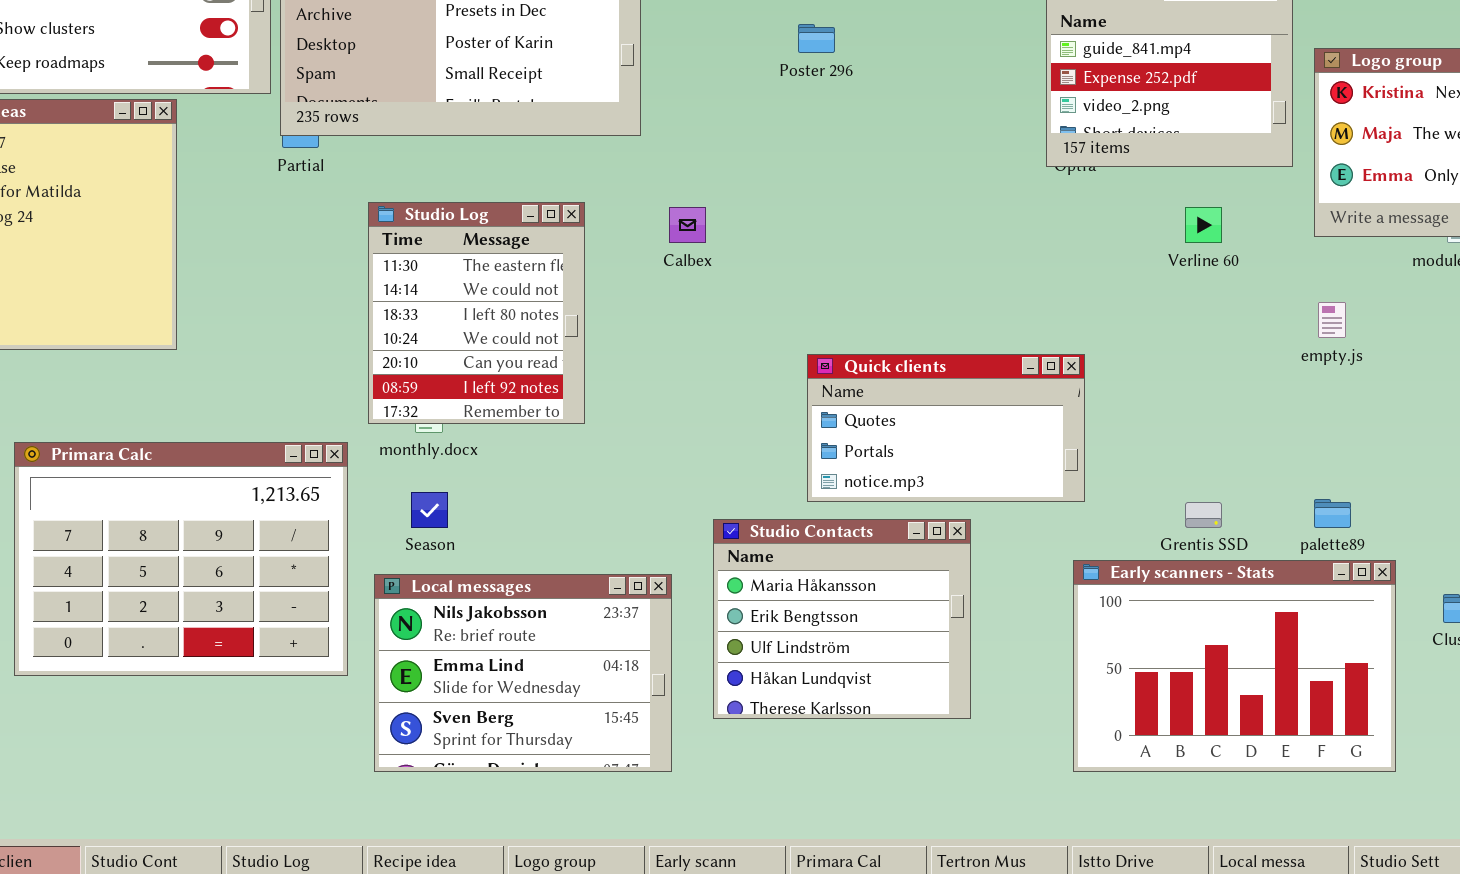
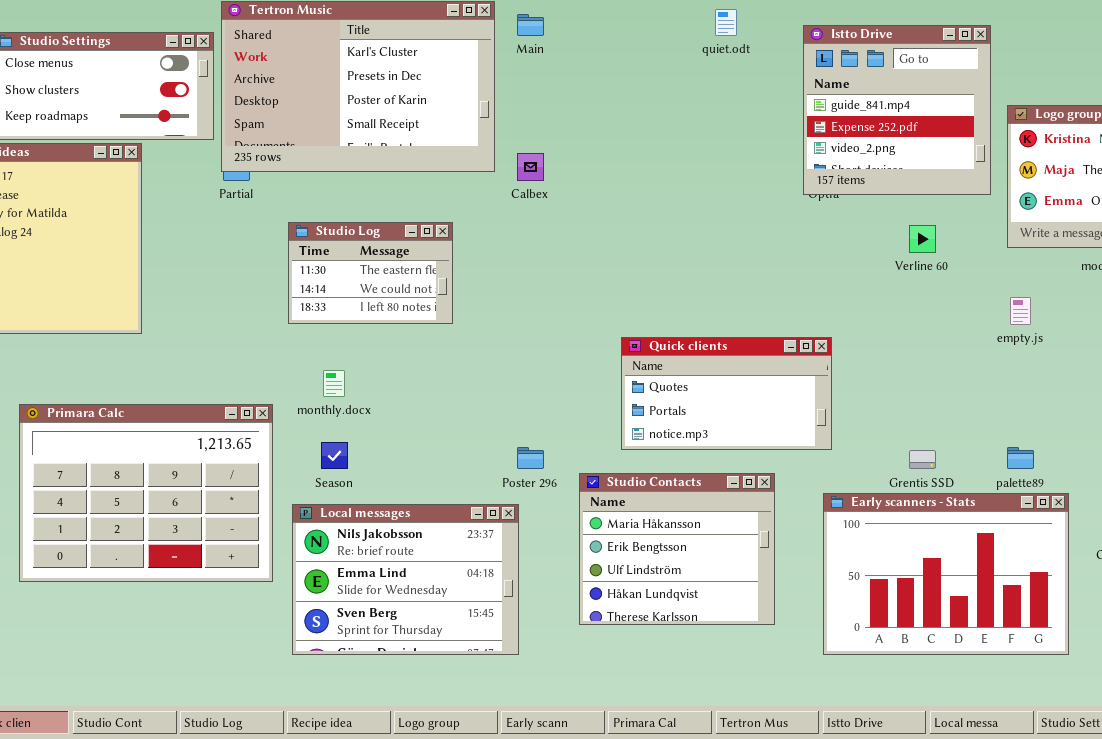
Poster 296: [798,24,835,53] -> [517,447,544,469], moved
Studio Log: [368,202,585,424] -> [288,222,453,324], resized
Calbex: [669,207,706,243] -> [517,153,544,181], moved
Studio Contacts: [713,519,971,719] -> [579,473,775,625], moved

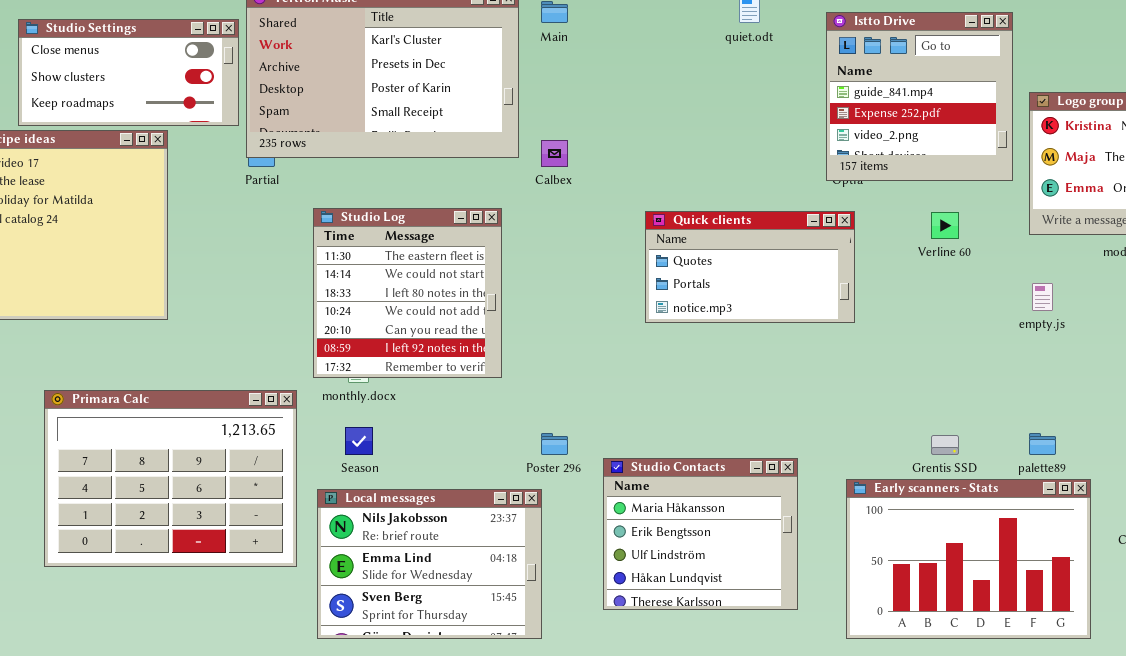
Studio Log: [288,222,453,324] -> [313,208,502,378], resized
Quick clients: [621,337,832,450] -> [645,211,855,323], moved

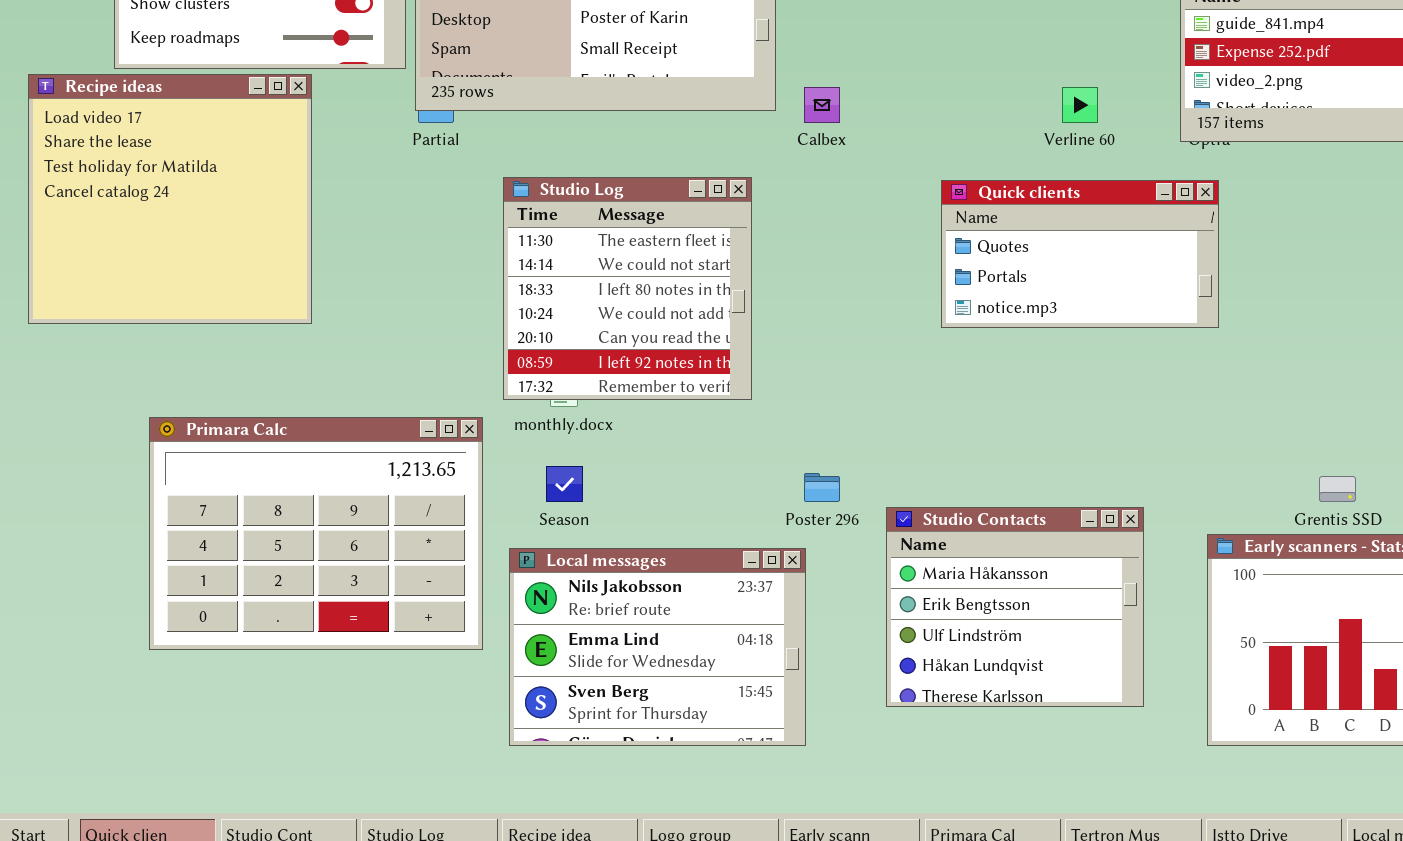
Verline 60: [931,212,959,239] -> [1062,87,1098,123], moved

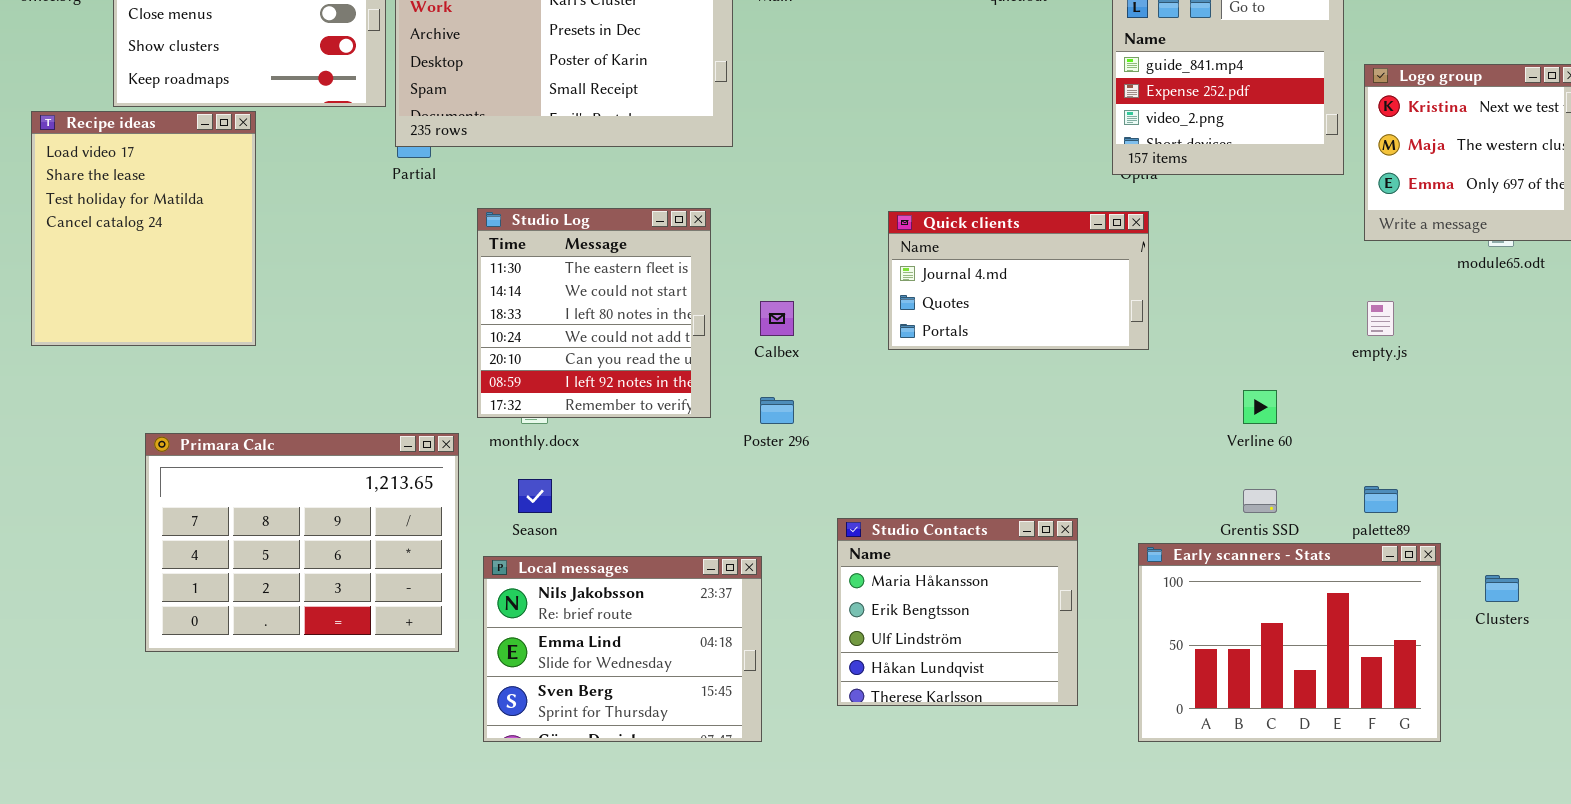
Recipe ideas: [28,74,312,324] -> [31,111,256,346], resized
Calbex: [804,87,840,123] -> [760,301,794,336], moved
Verline 60: [1062,87,1098,123] -> [1243,390,1277,424], moved
Quick clients: [941,180,1219,328] -> [888,211,1149,350], scrolled up 1 row
Poster 296: [804,473,840,502] -> [760,397,794,424], moved

